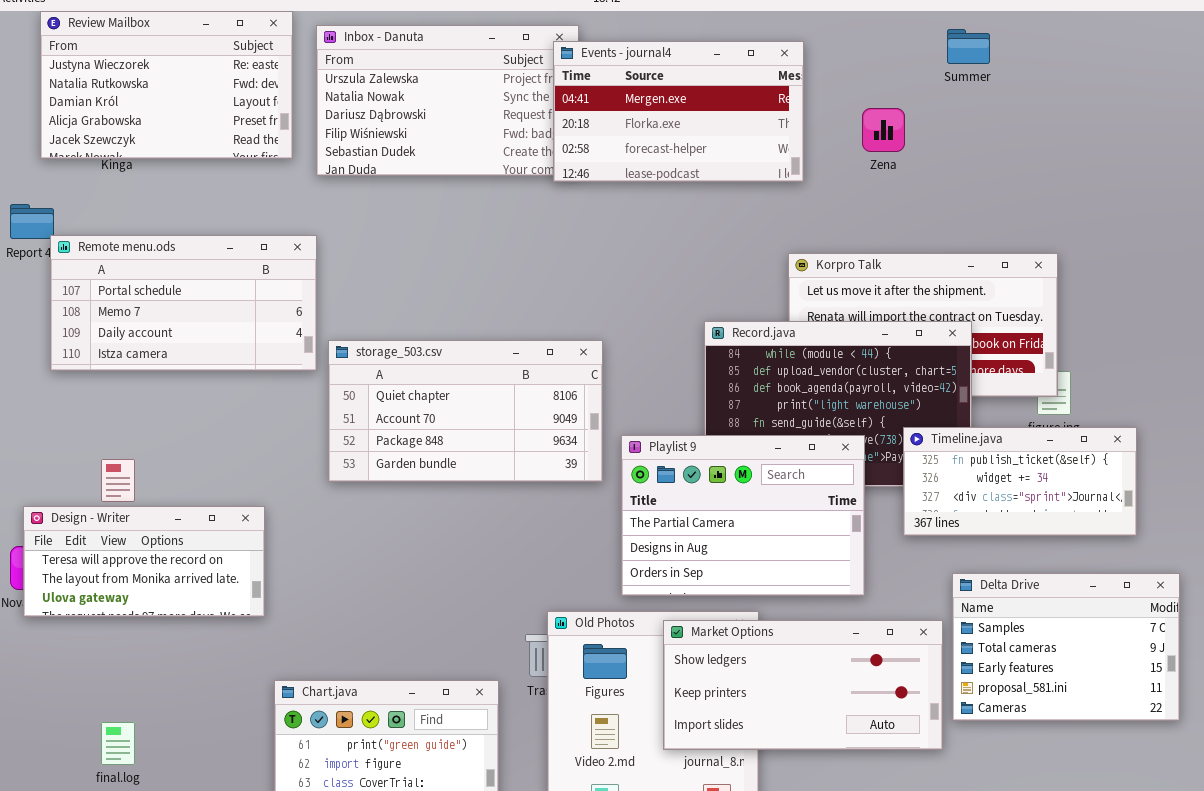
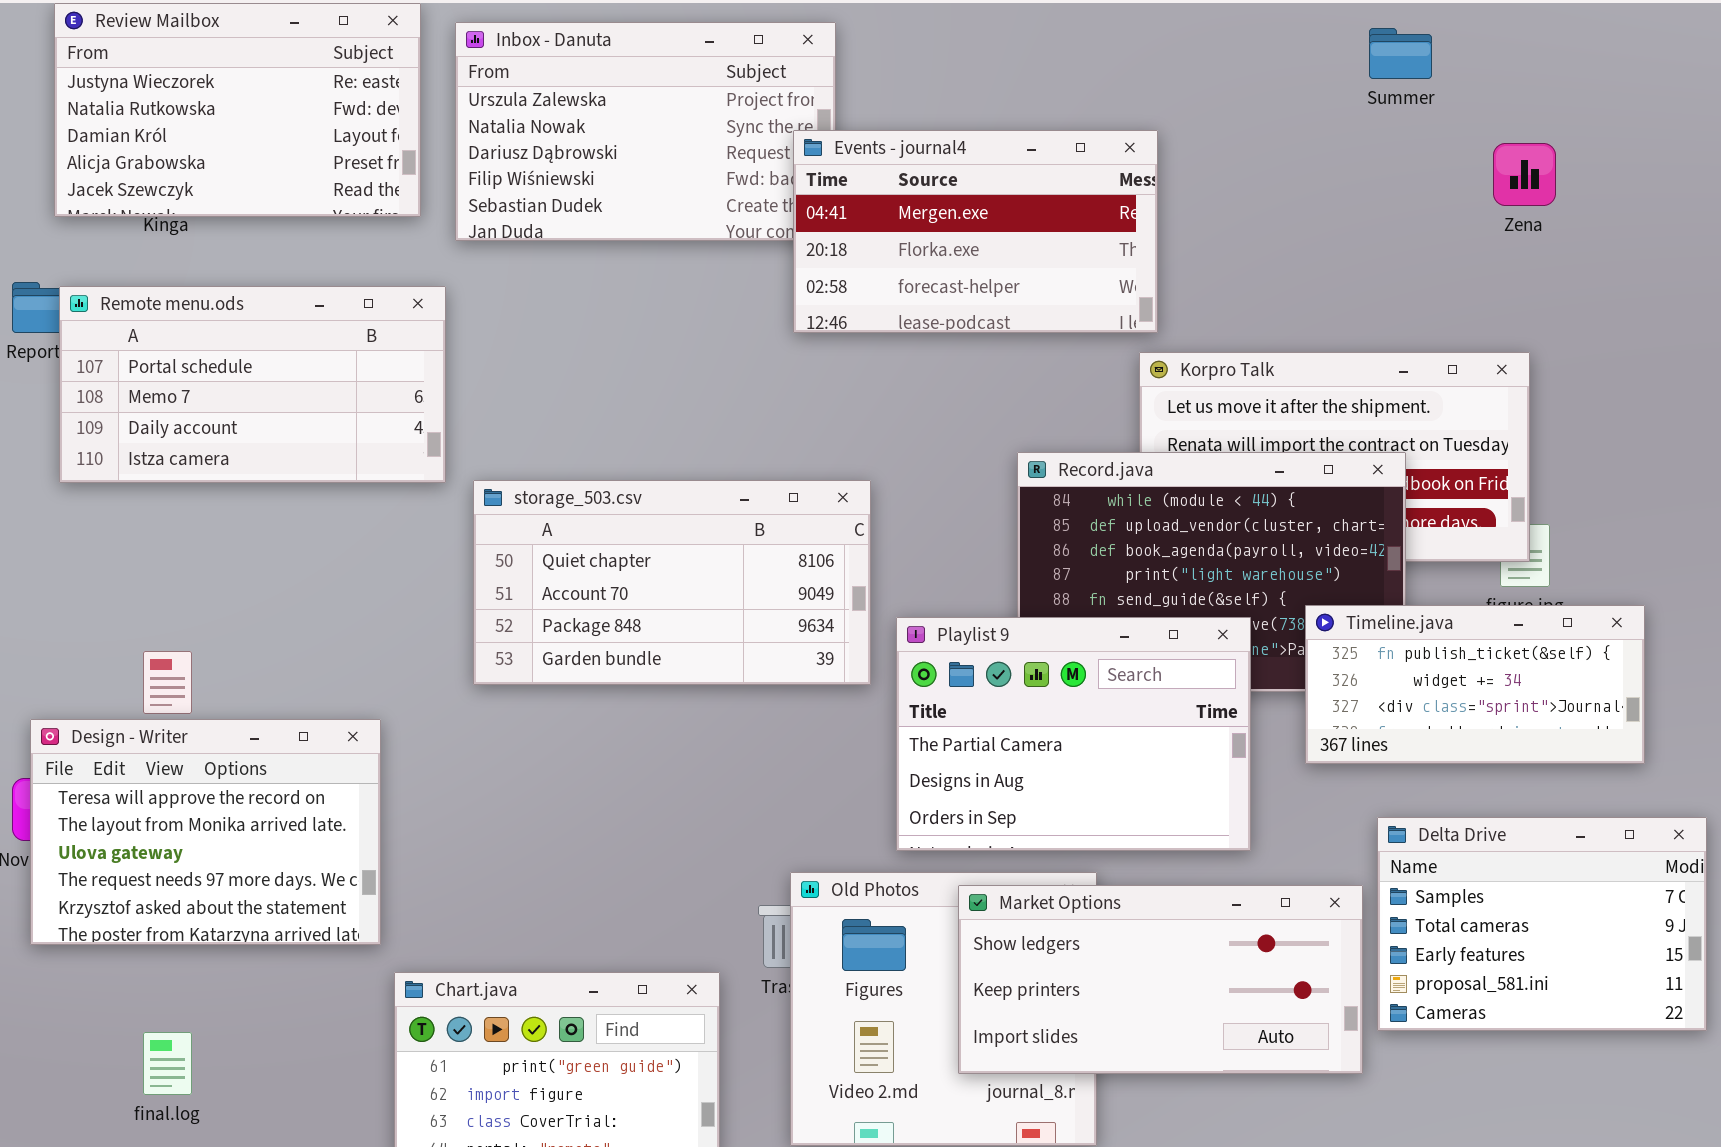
Events - journal4: [553,41,804,182] -> [793,130,1158,333], moved
Zena: [862,108,905,152] -> [1493,143,1556,206], moved
Remote menu.ods: [50,235,317,371] -> [59,286,446,483], moved
Design - Writer: [23,506,265,617] -> [30,719,381,945], resized

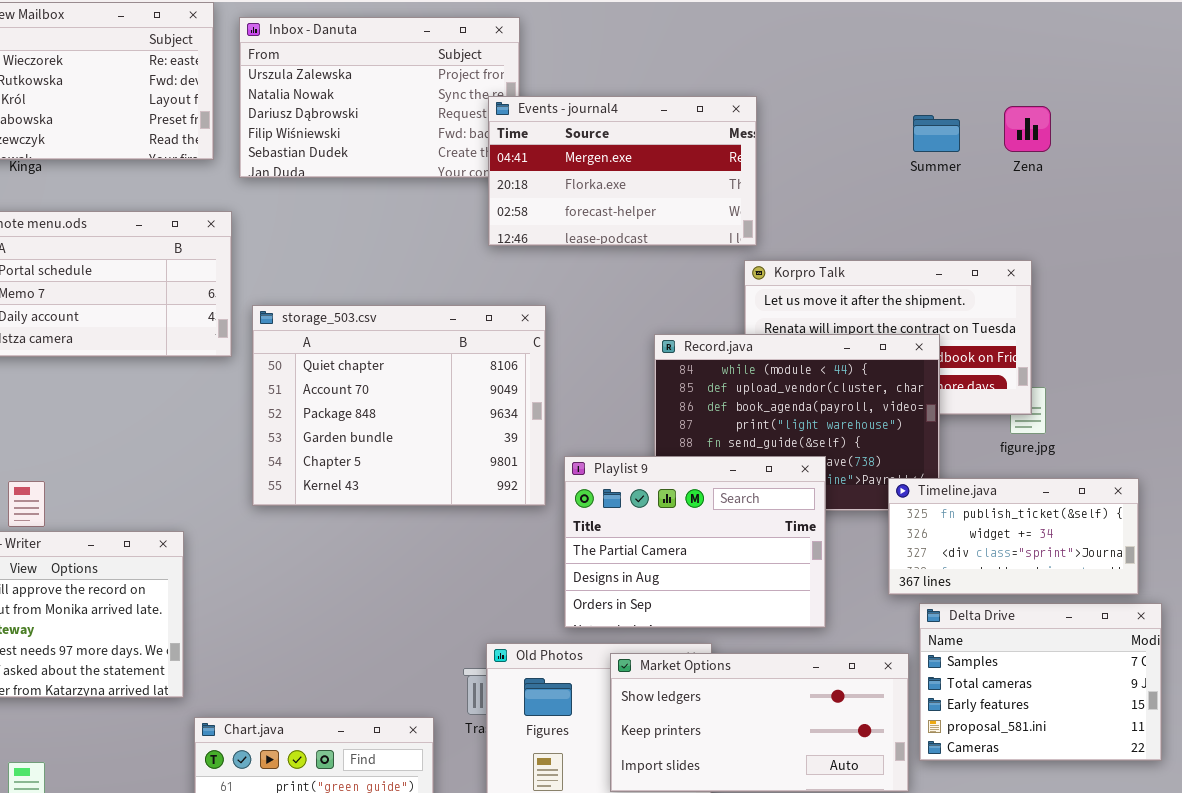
Summer: [1369,28,1432,79] -> [913,115,960,152], moved
storage_503.csv: [473,480,871,685] -> [252,305,546,506], resized
Timeline.java: [1305,605,1645,764] -> [888,478,1139,595], moved

